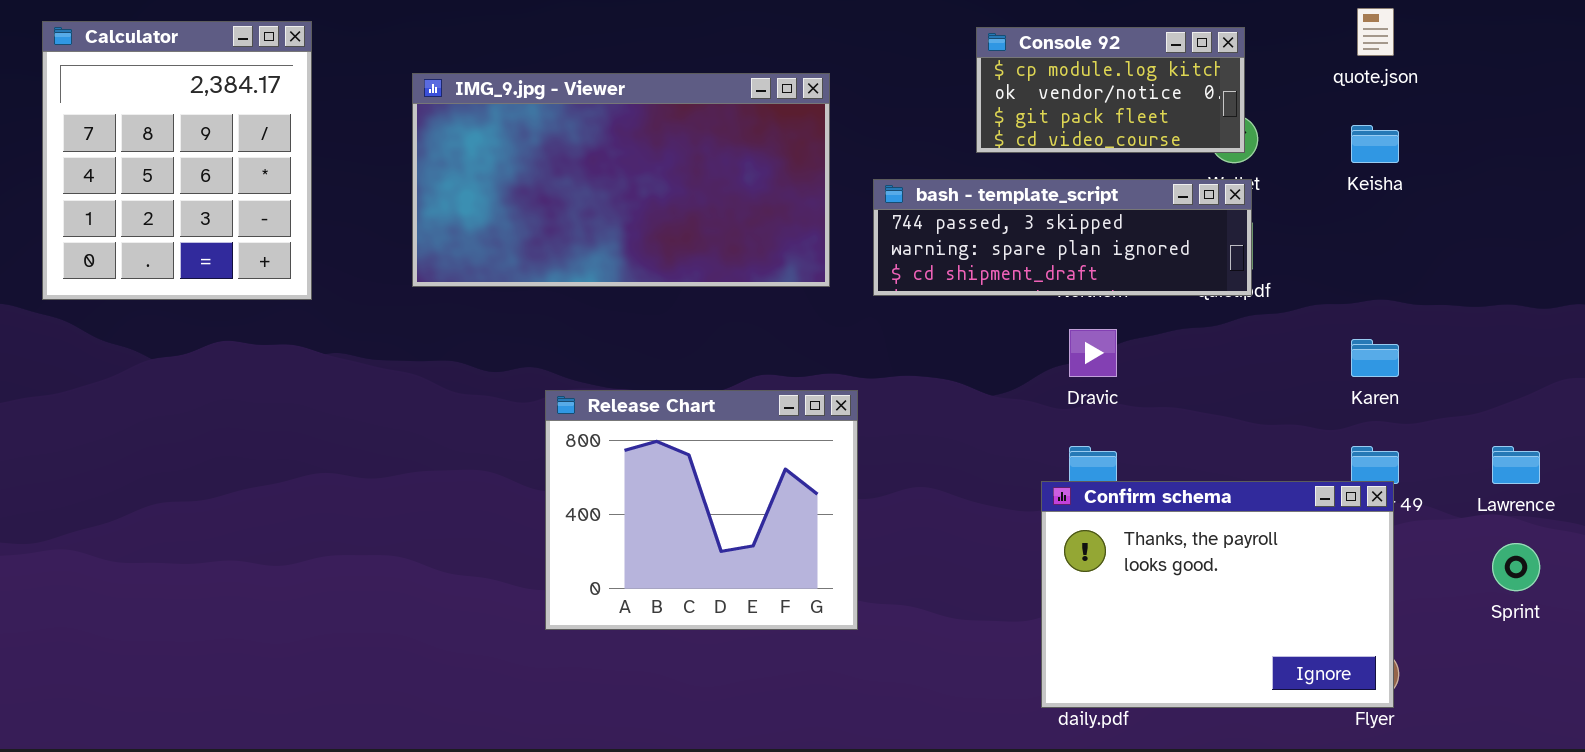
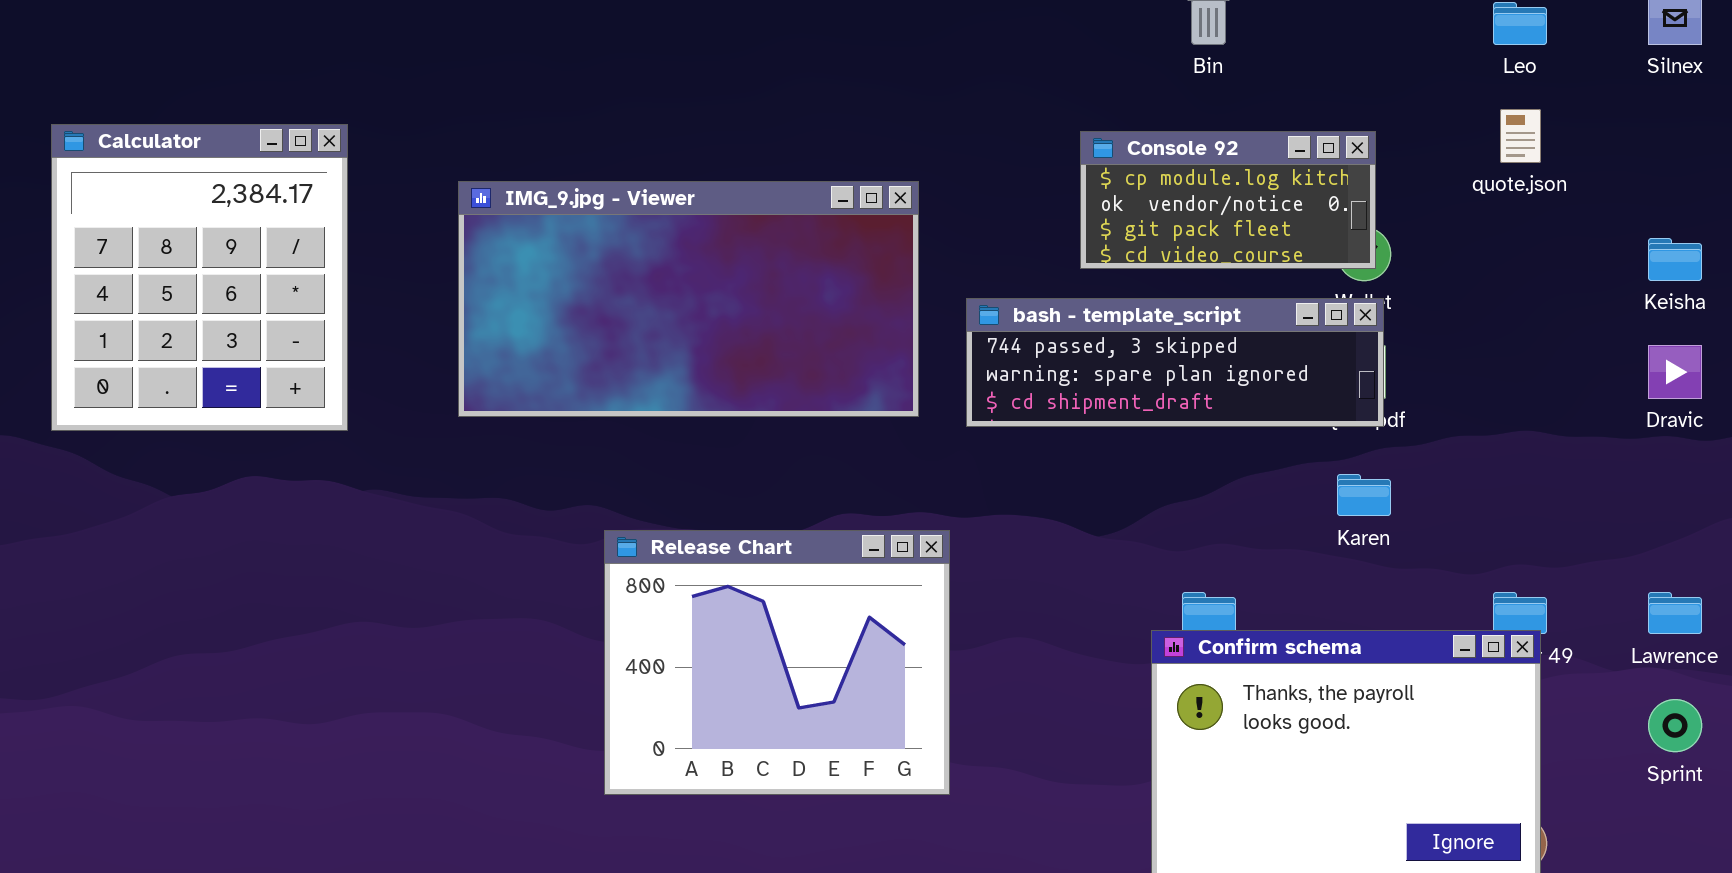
Keisha: [1351,125,1399,163] -> [1648,238,1702,281], moved
Dravic: [1069,329,1117,377] -> [1648,345,1702,399], moved
Karen: [1351,339,1399,377] -> [1337,474,1391,516], moved

